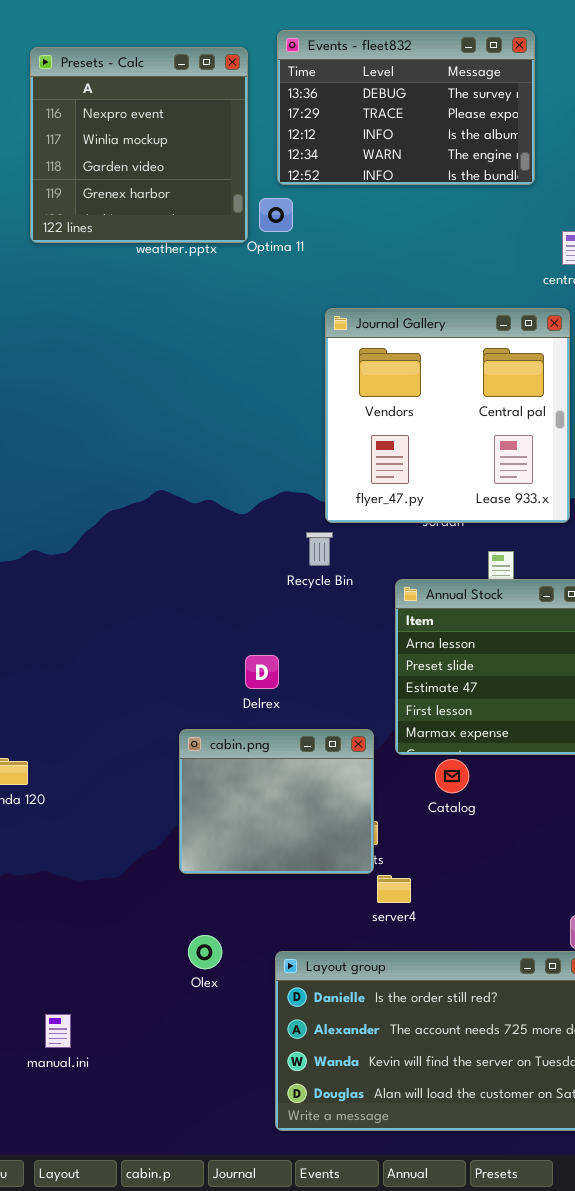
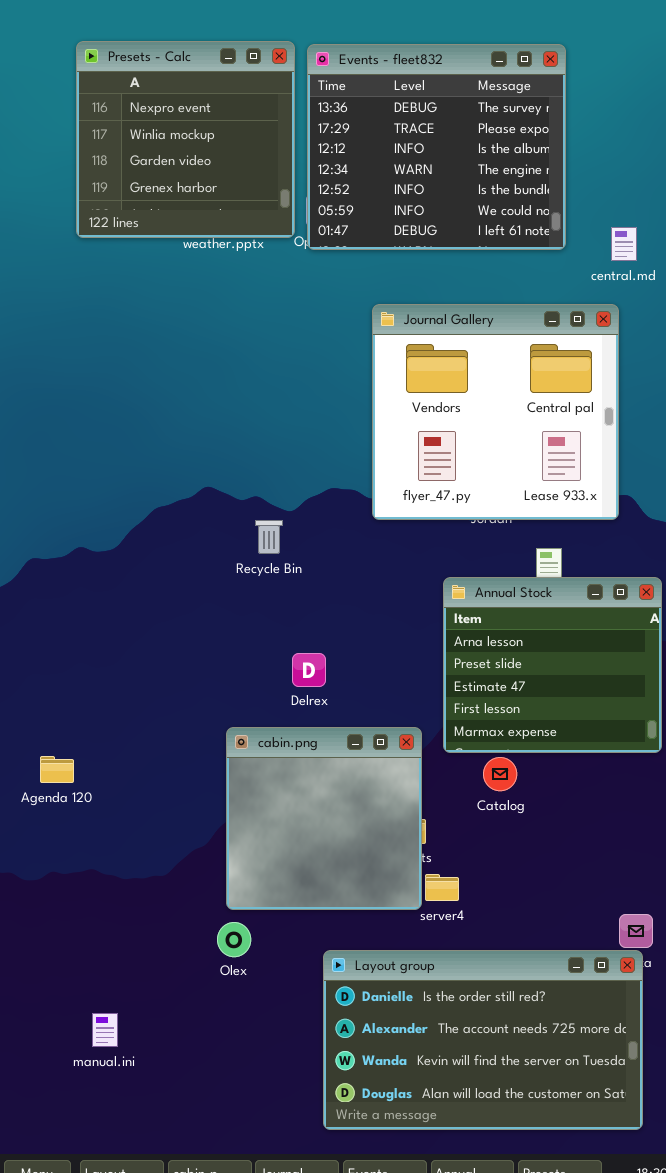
Events - fleet832: [277,30,535,185] -> [307,44,566,250], moved, resized
Recycle Bin: [306,532,333,566] -> [255,520,283,554], moved
cabin.png: [179,729,374,874] -> [226,727,422,910], resized
Olex: [188,935,222,969] -> [217,922,251,957], moved

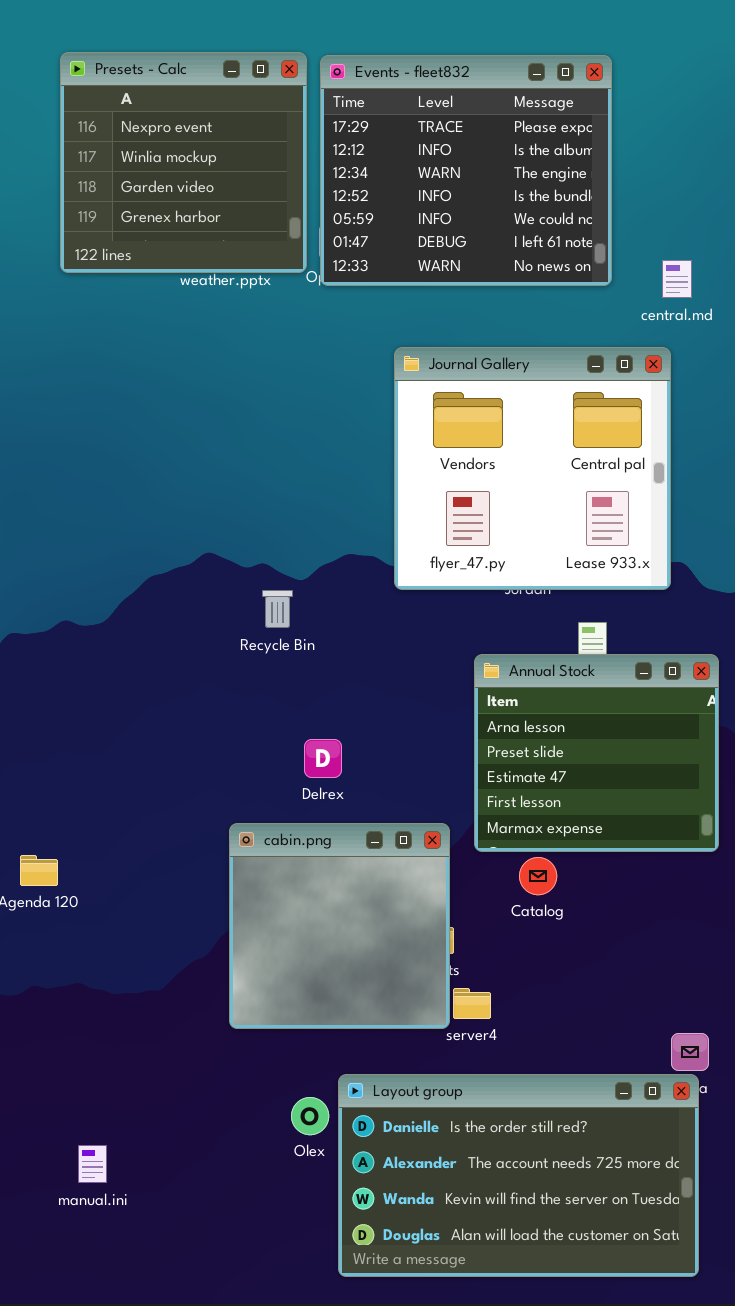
Events - fleet832: [307,44,566,250] -> [320,55,612,286], scrolled down 1 row
Olex: [217,922,251,957] -> [291,1097,329,1135], moved

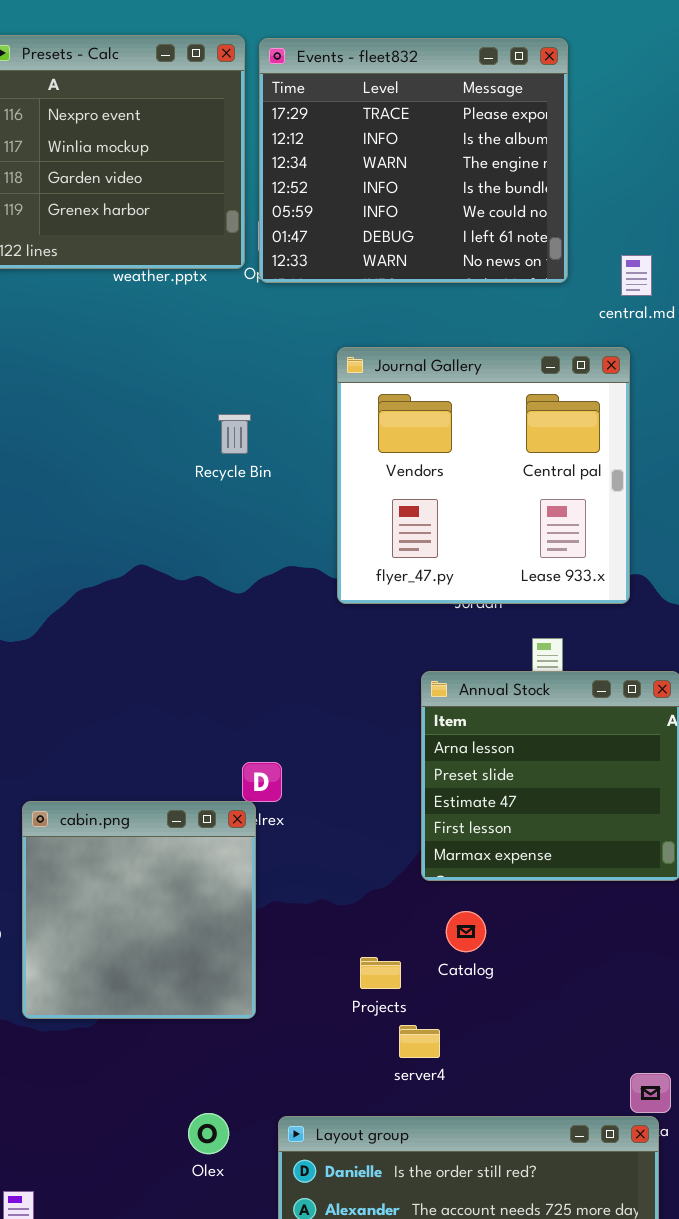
Recycle Bin: [262,590,293,628] -> [218,414,251,454], moved
cabin.png: [229,823,450,1029] -> [22,801,256,1019], moved
Catalog: [519,857,557,895] -> [446,911,486,952], moved
Olex: [291,1097,329,1135] -> [188,1113,229,1154], moved

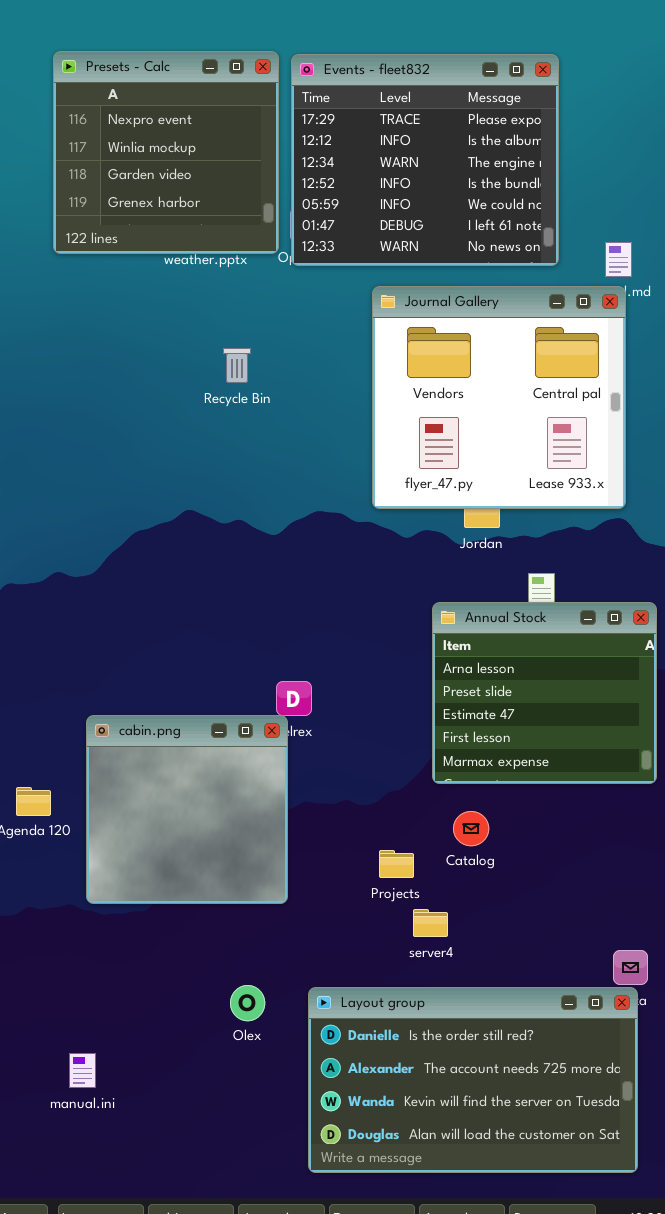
Journal Gallery: [337,347,630,604] -> [372,286,626,509], moved
Recycle Bin: [218,414,251,454] -> [223,348,251,383], moved

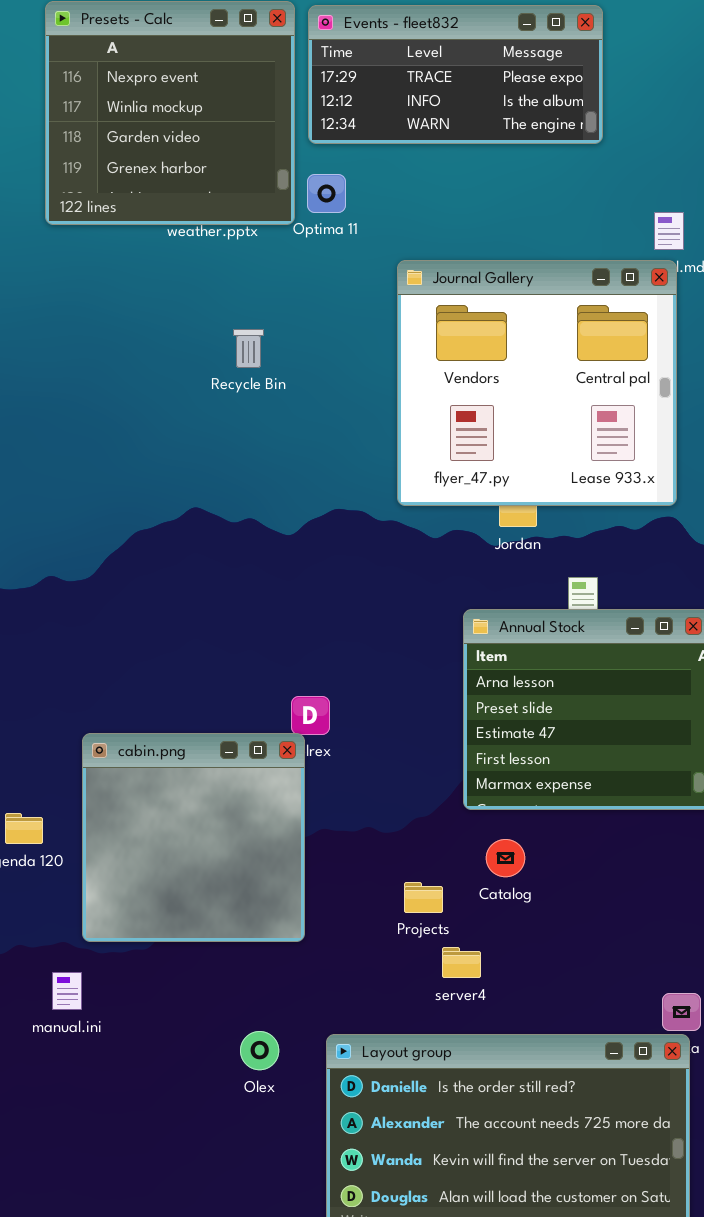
Events - fleet832: [291,54,559,266] -> [308,5,603,144], resized
manual.ini: [69,1053,96,1088] -> [52,972,82,1010], moved

